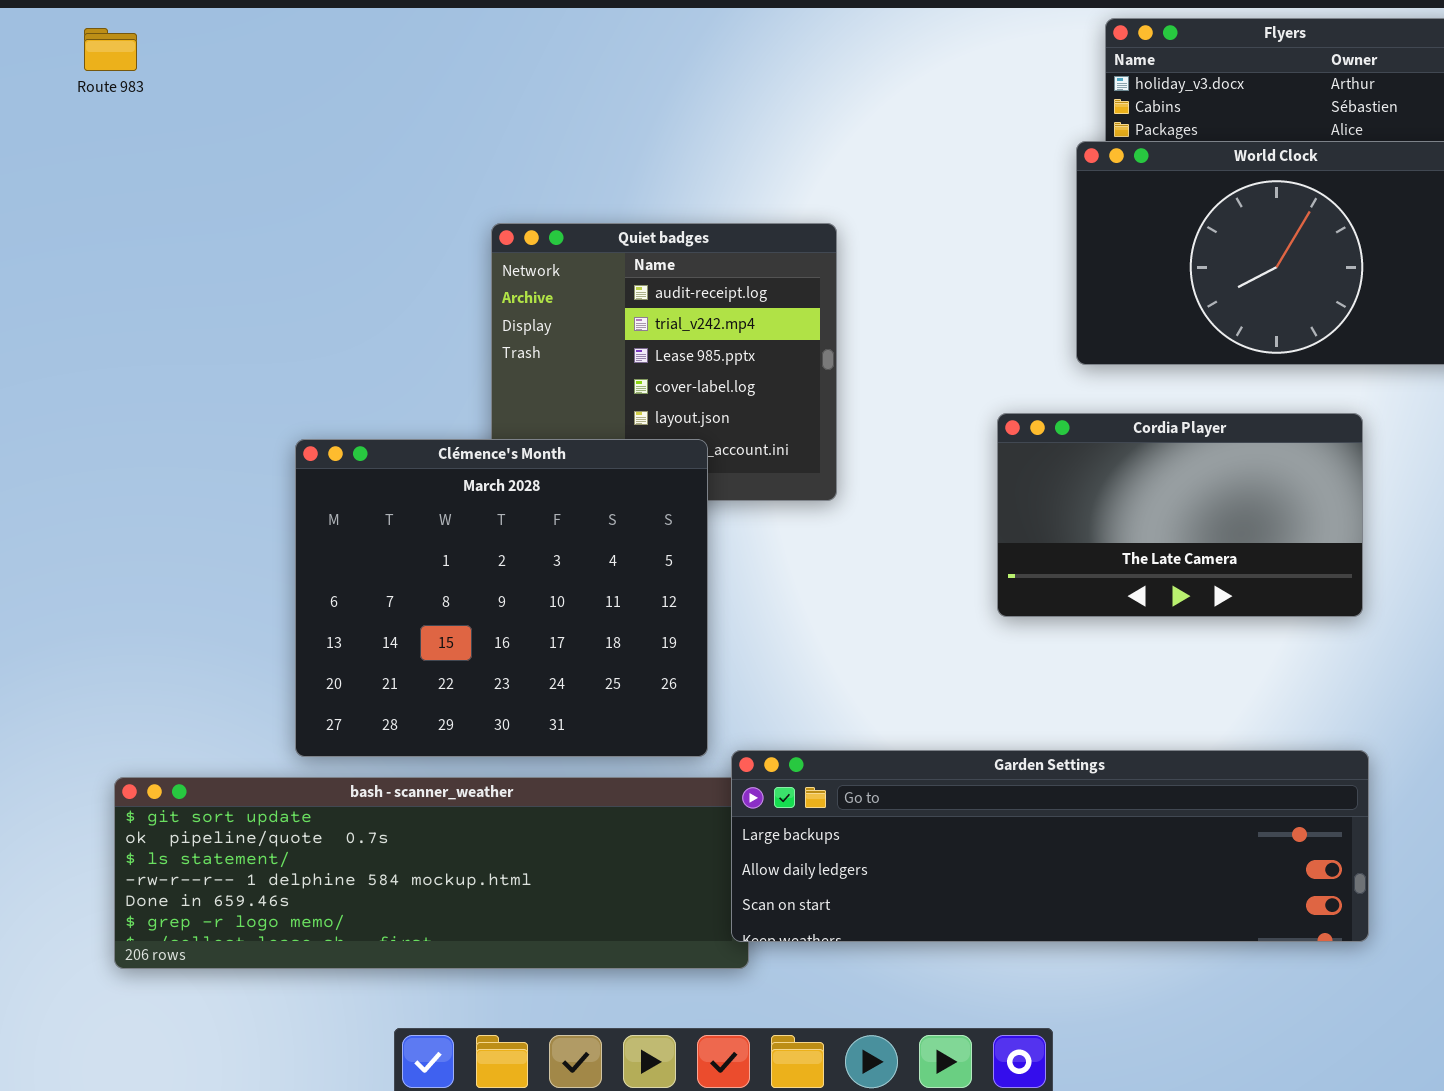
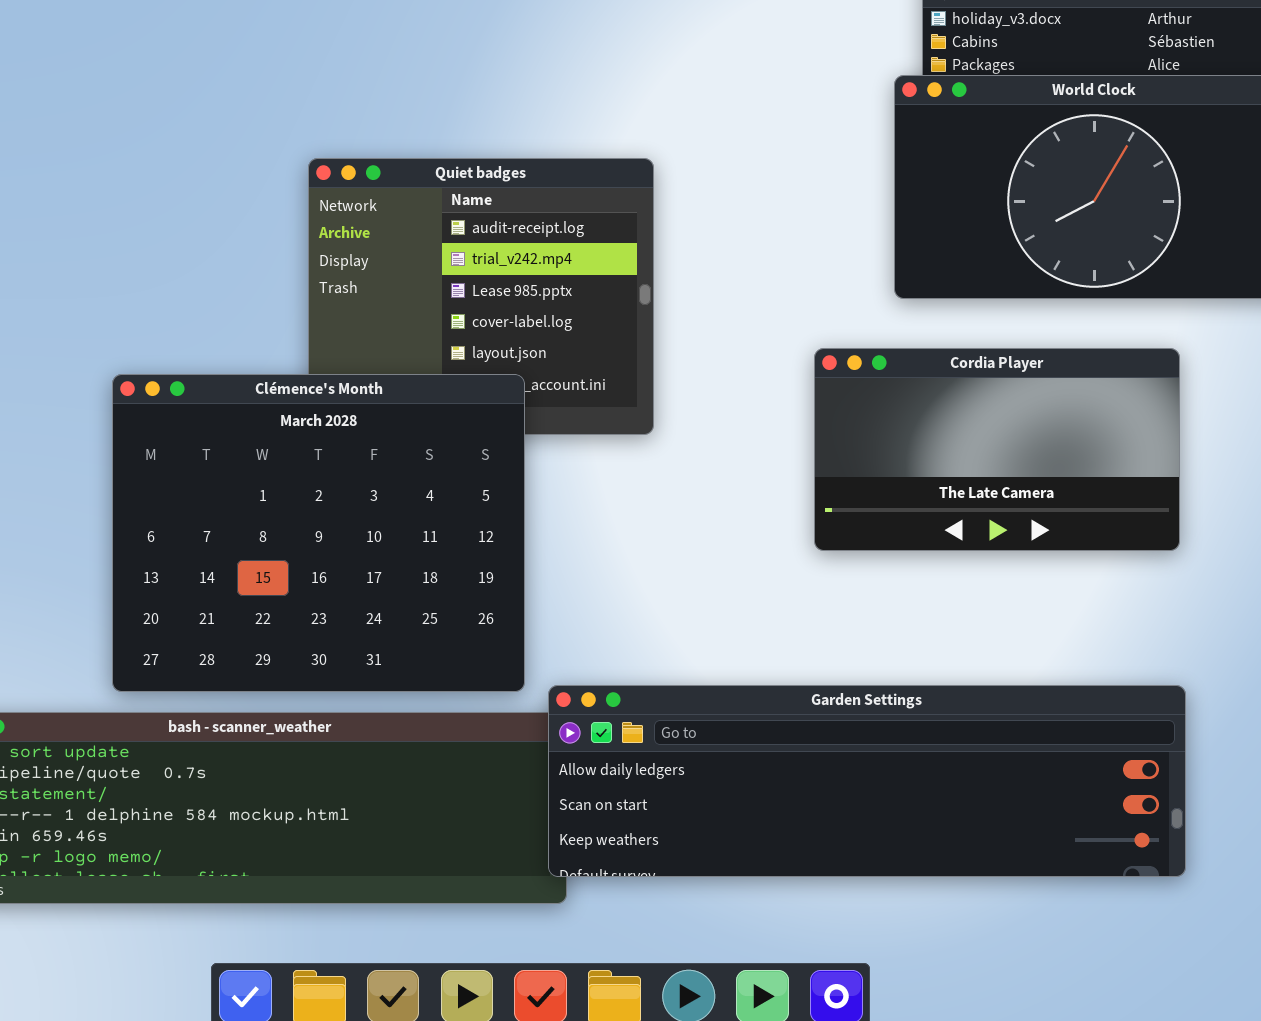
Garden Settings: [731,750,1369,942] -> [548,685,1186,877], scrolled down 1 row

